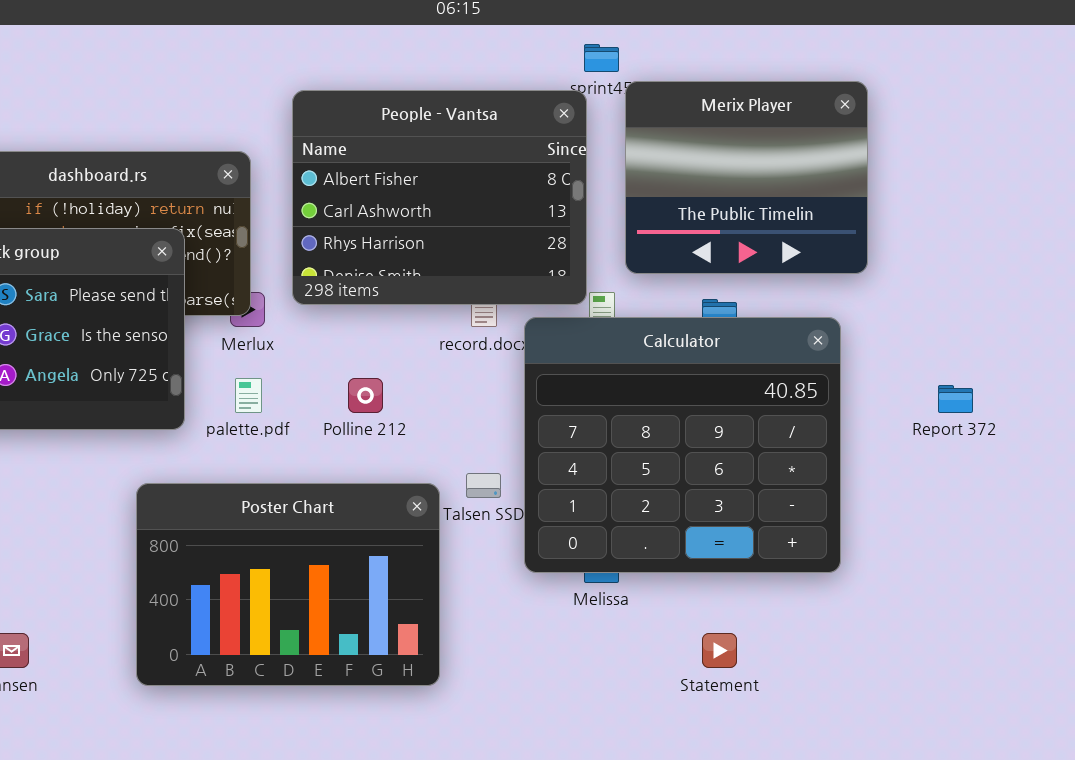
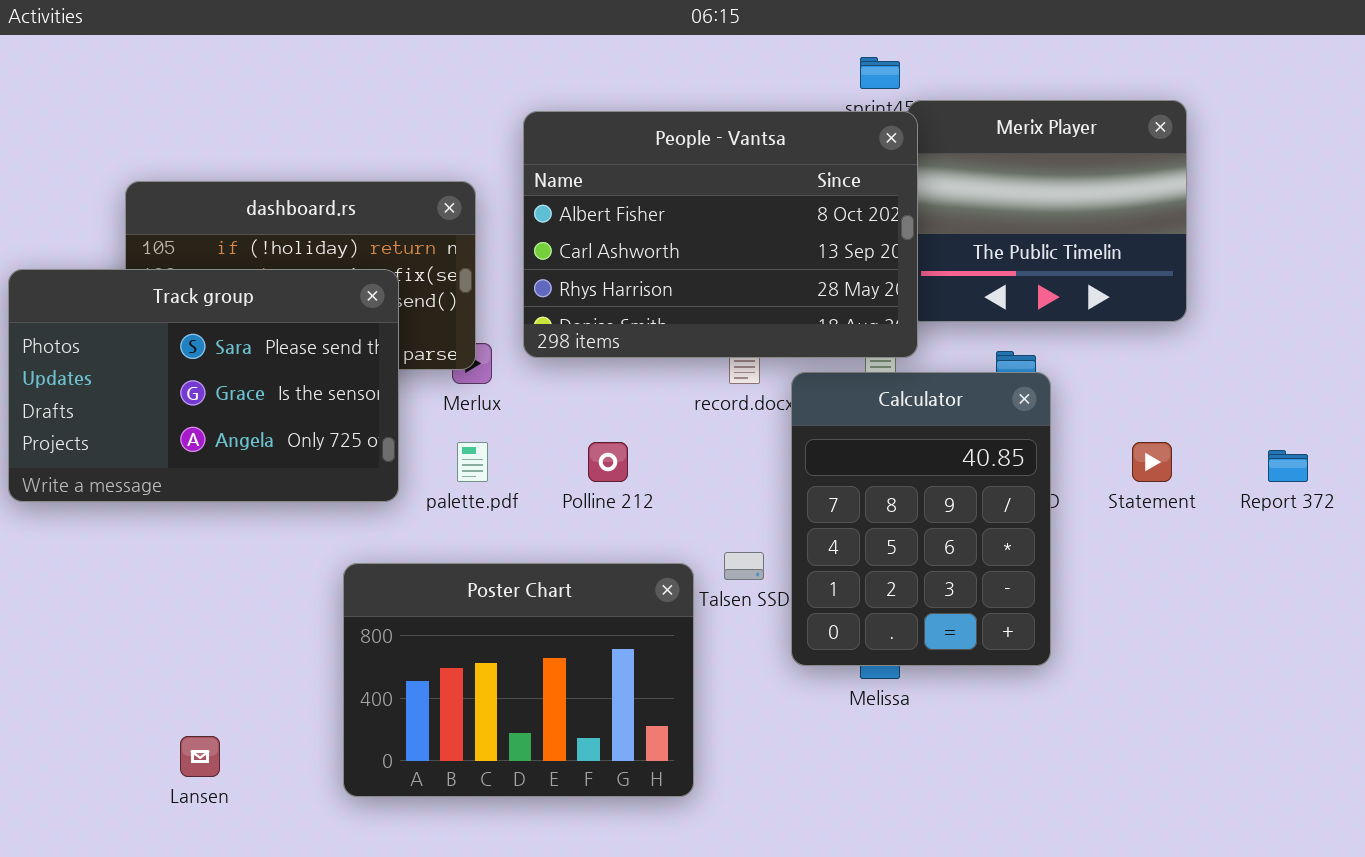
People - Vantsa: [292,90,587,305] -> [523,111,918,358], resized
Calculator: [524,317,841,573] -> [791,372,1051,666], resized
Statement: [702,633,737,668] -> [1132,442,1172,482], moved

